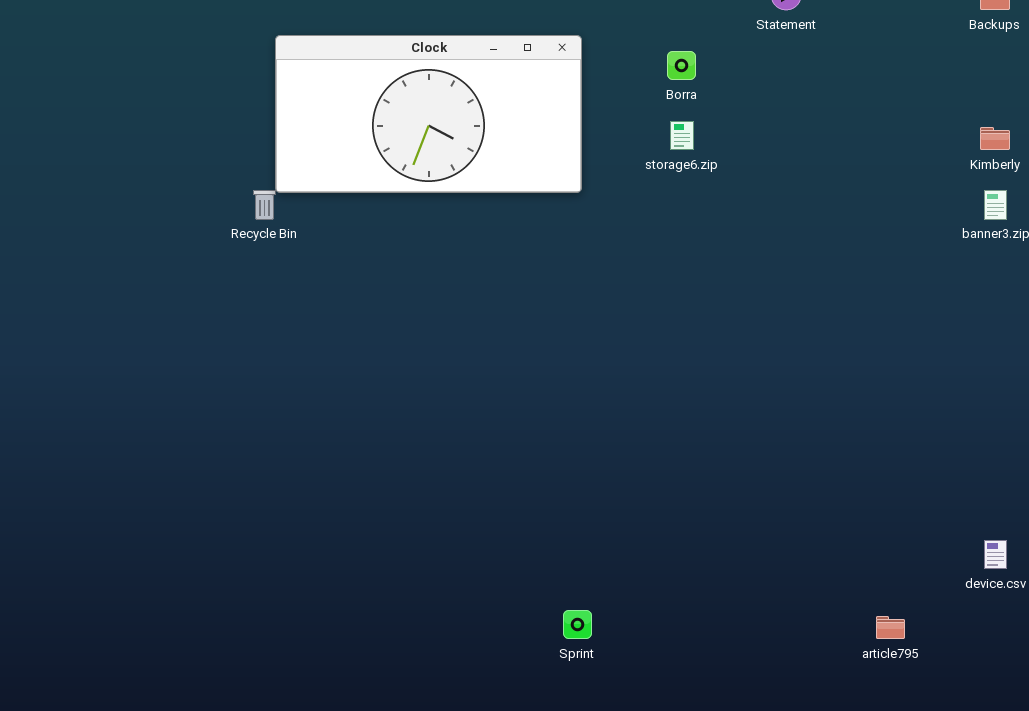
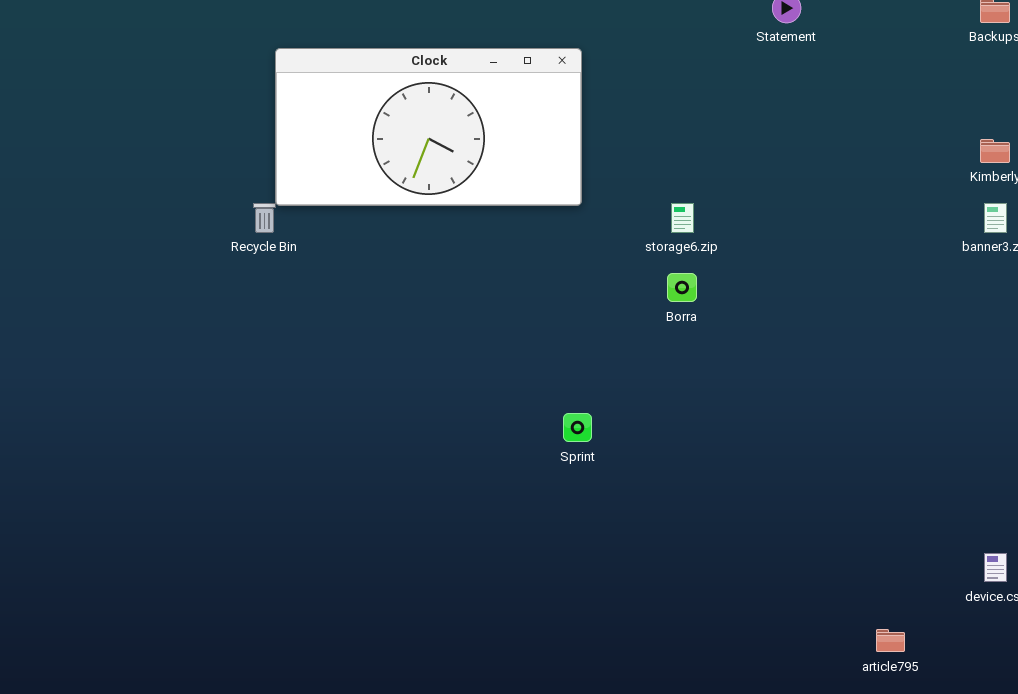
Borra: [667,51,696,80] -> [667,273,697,302], moved
storage6.zip: [670,121,694,150] -> [671,203,694,233], moved
Sprint: [563,610,592,639] -> [563,413,592,442], moved

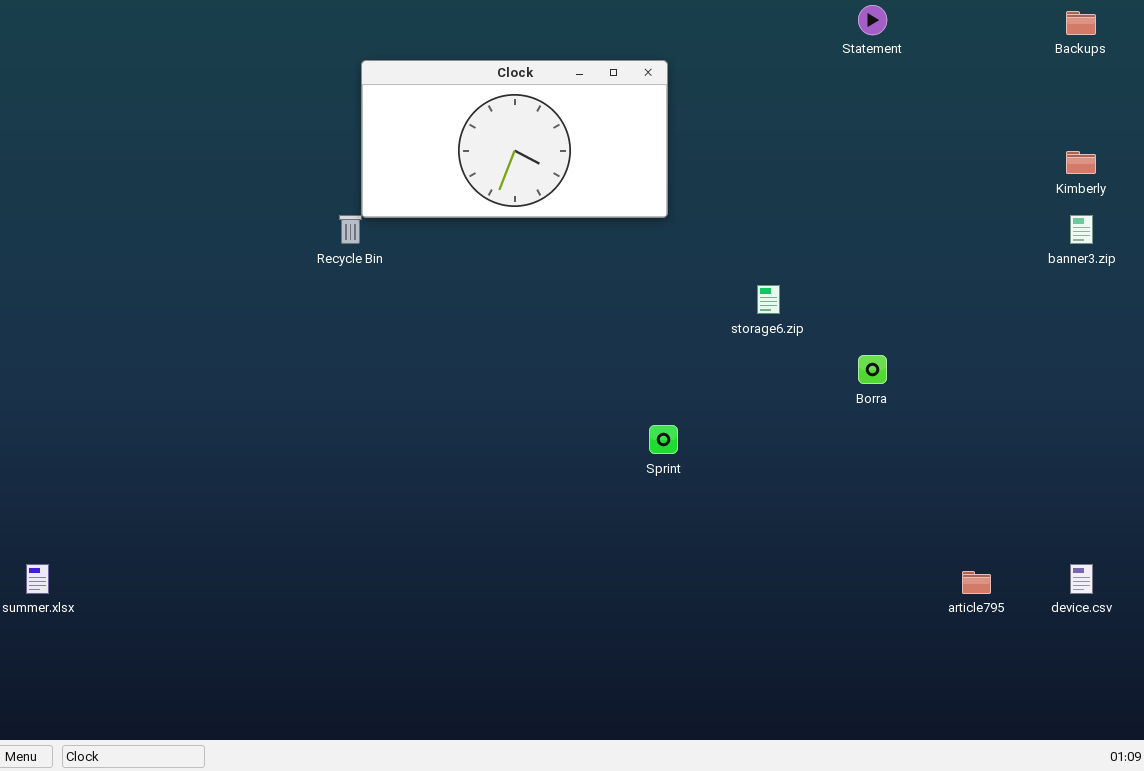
storage6.zip: [671,203,694,233] -> [757,285,780,314], moved
Borra: [667,273,697,302] -> [858,355,887,384], moved
article795: [876,629,905,652] -> [962,571,991,594], moved

